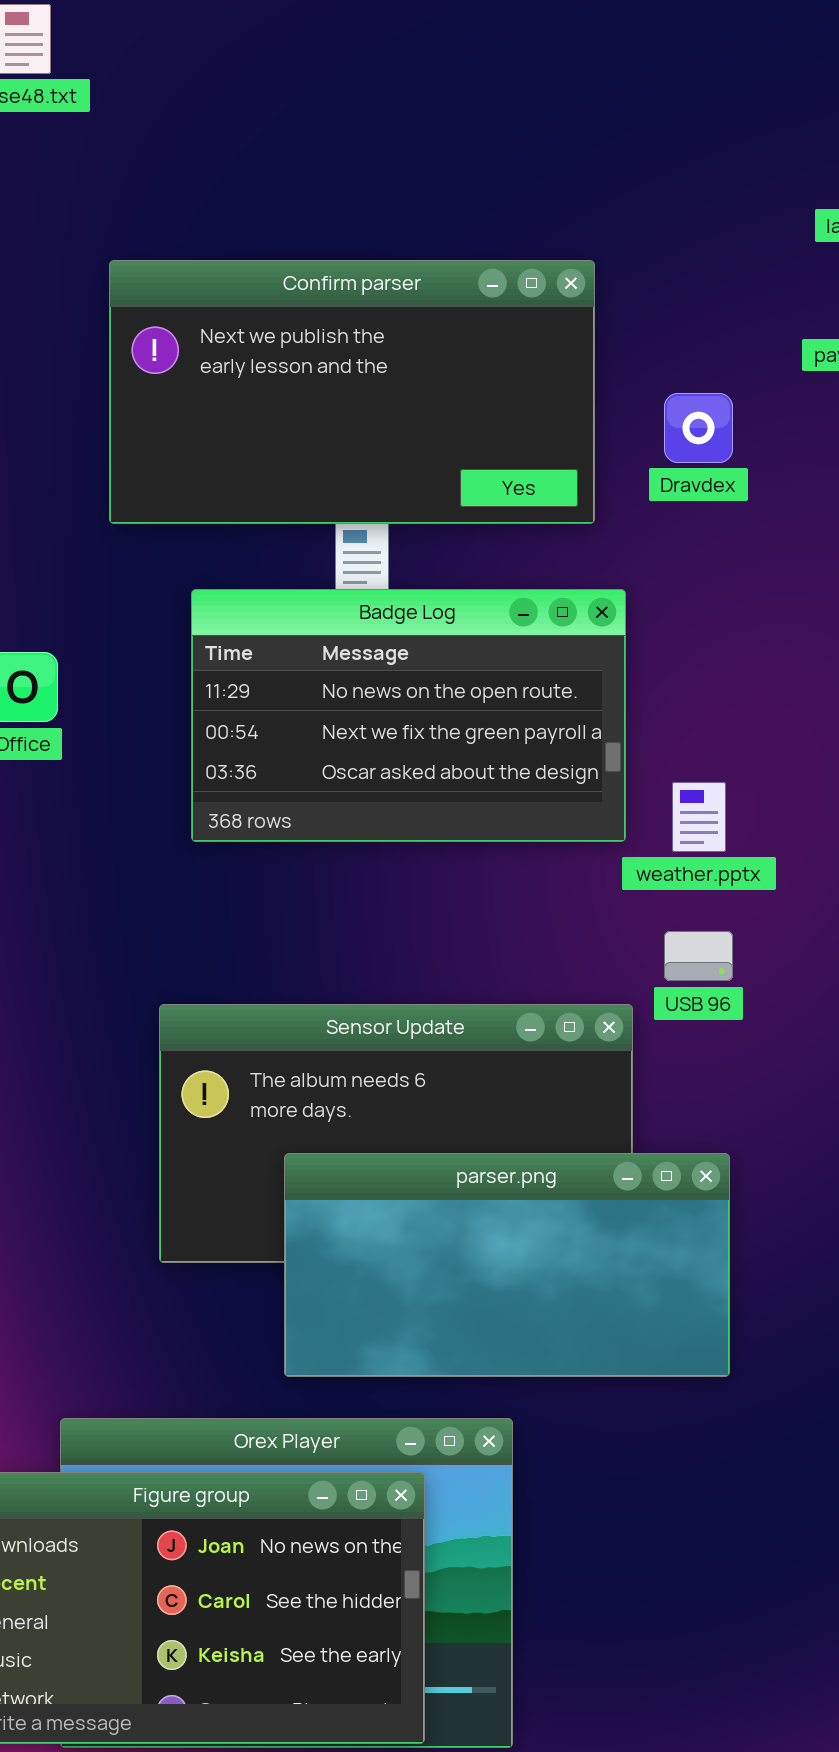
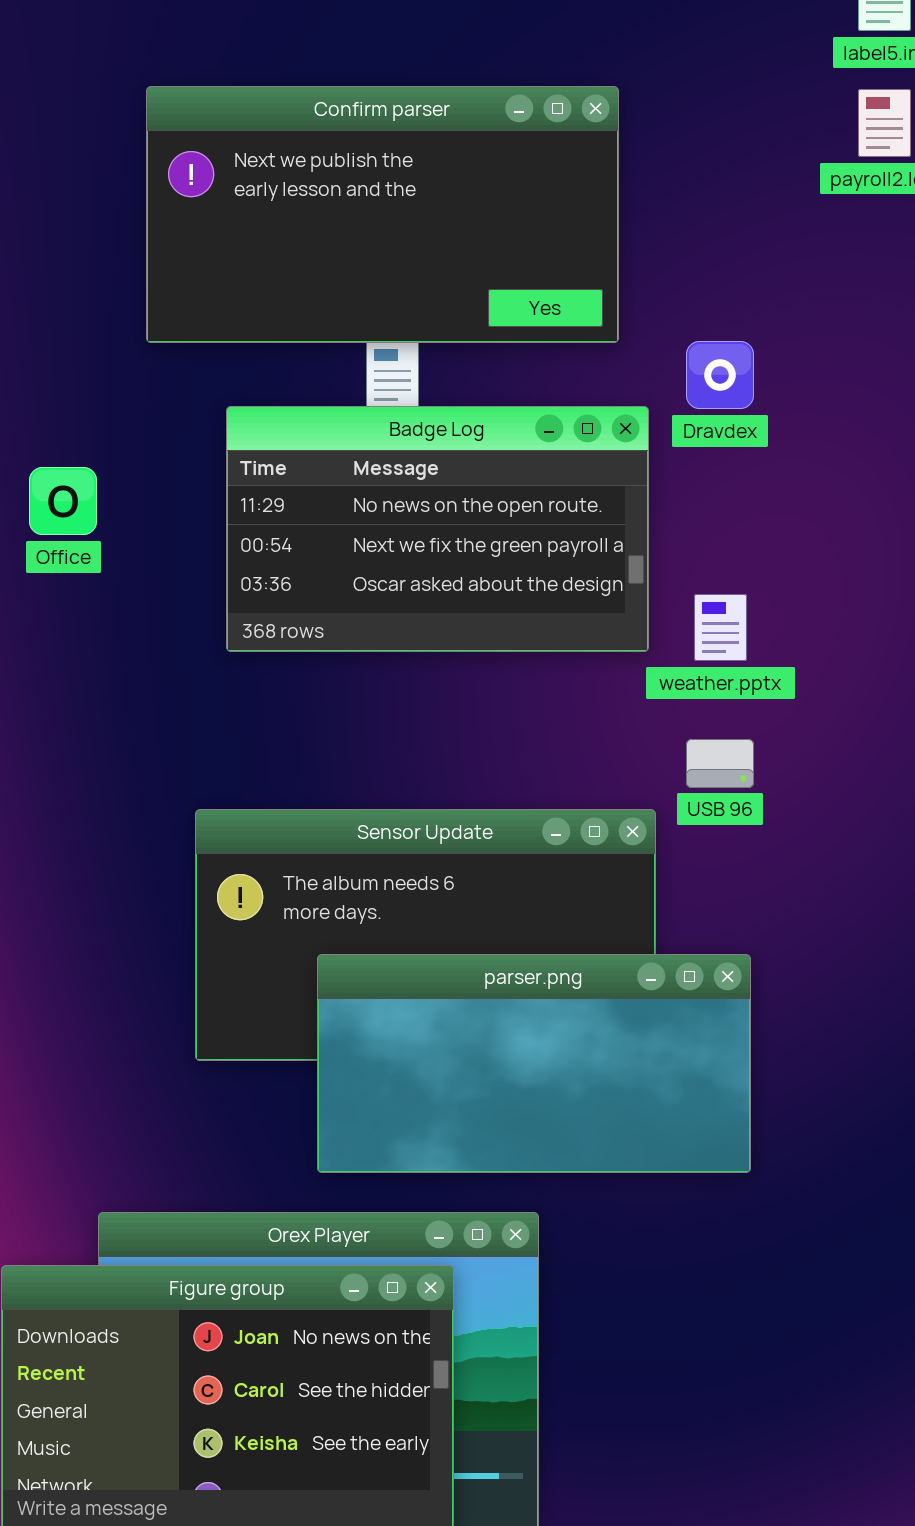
Dravdex: [664,393,733,463] -> [686,341,754,409], moved

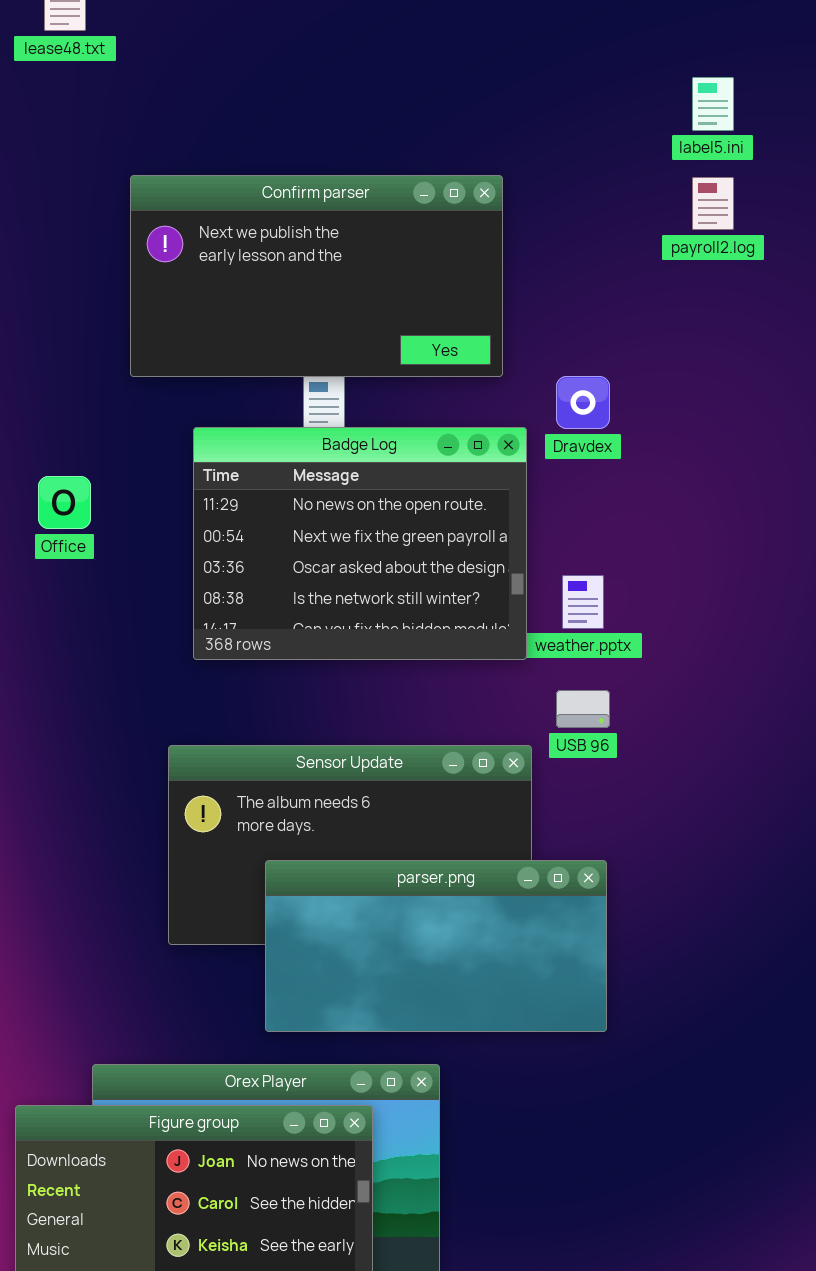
Badge Log: [226,406,649,652] -> [193,427,527,660], resized

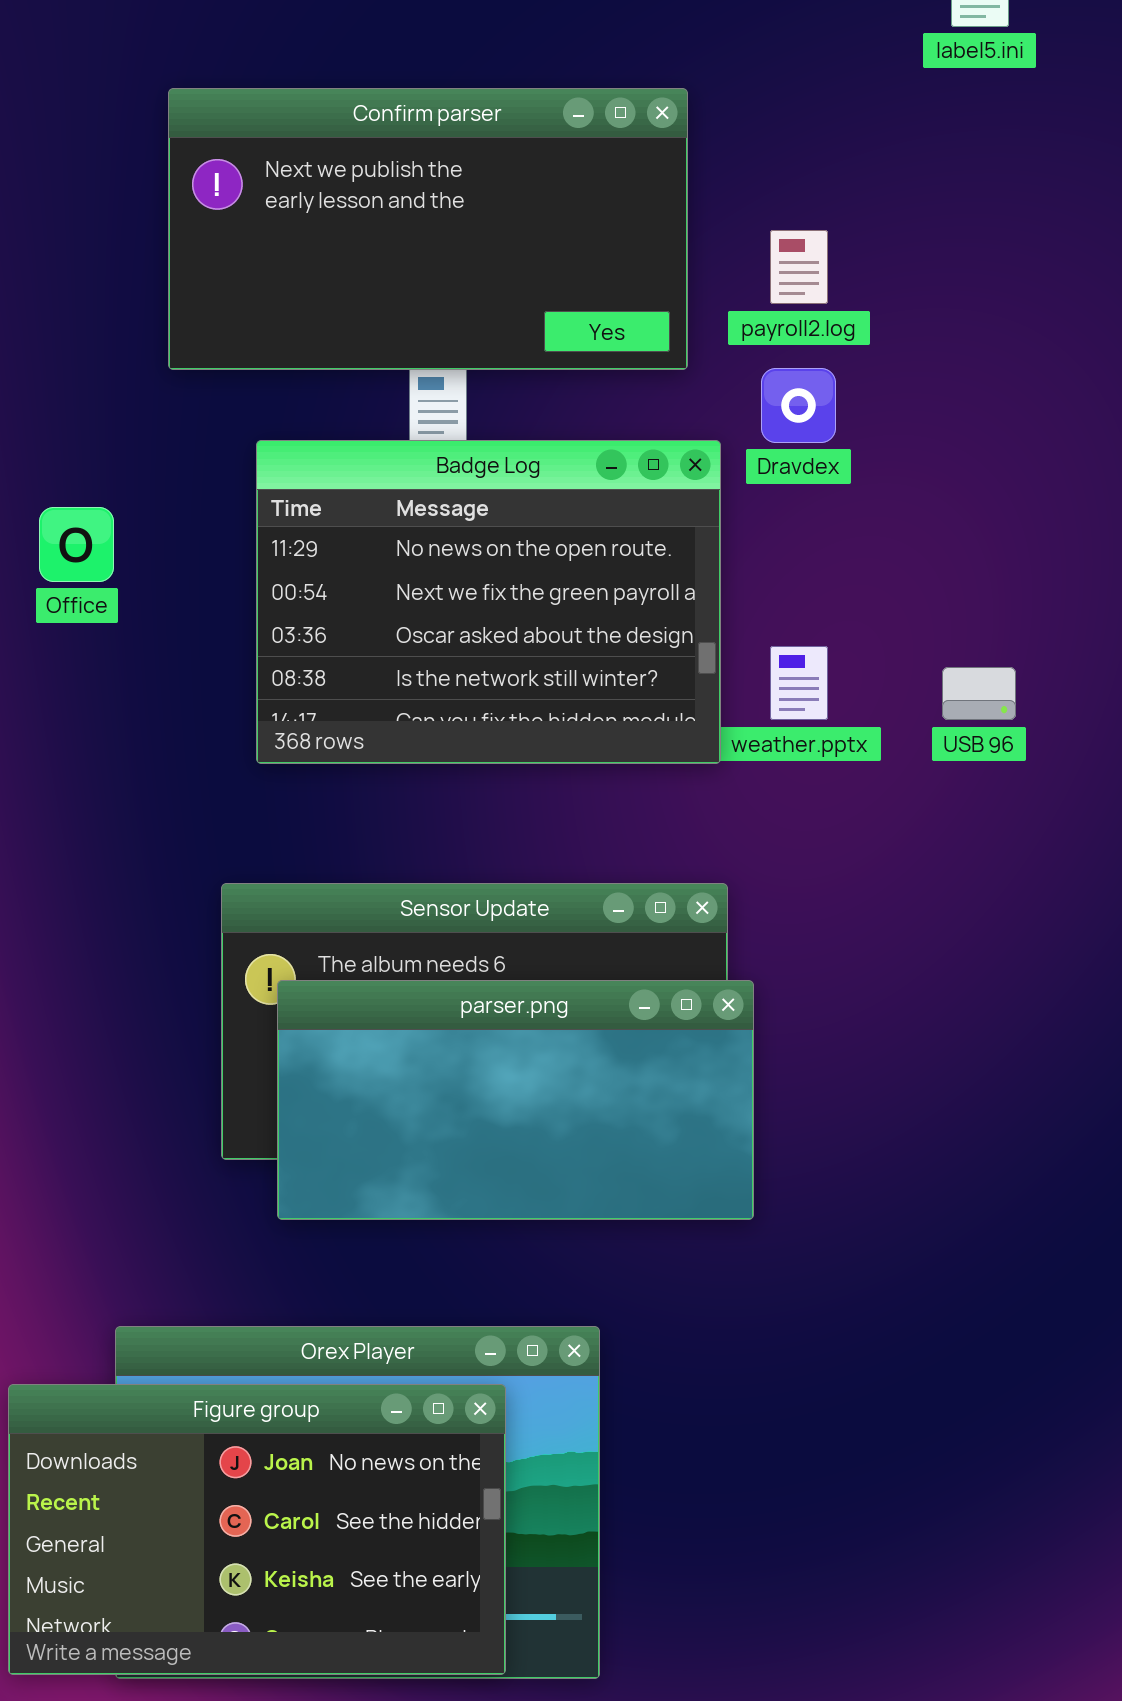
payroll2.log: [692,177,734,230] -> [770,230,828,304], moved
USB 96: [556,690,610,728] -> [942,667,1016,720], moved
parser.png: [265,860,607,1032] -> [277,980,754,1220], moved

